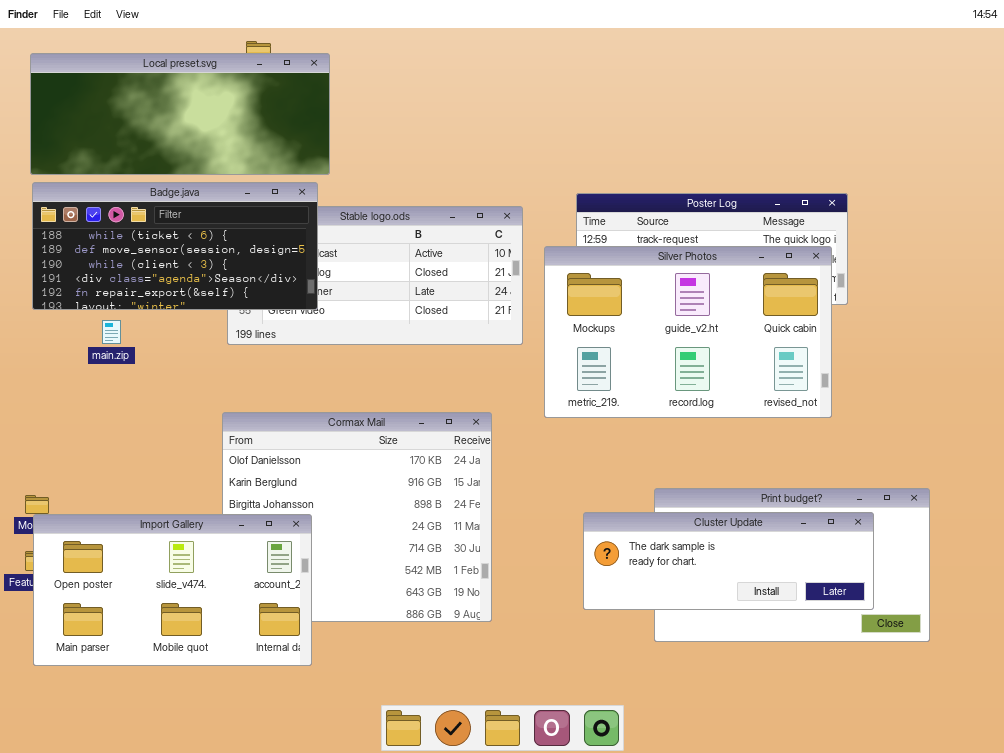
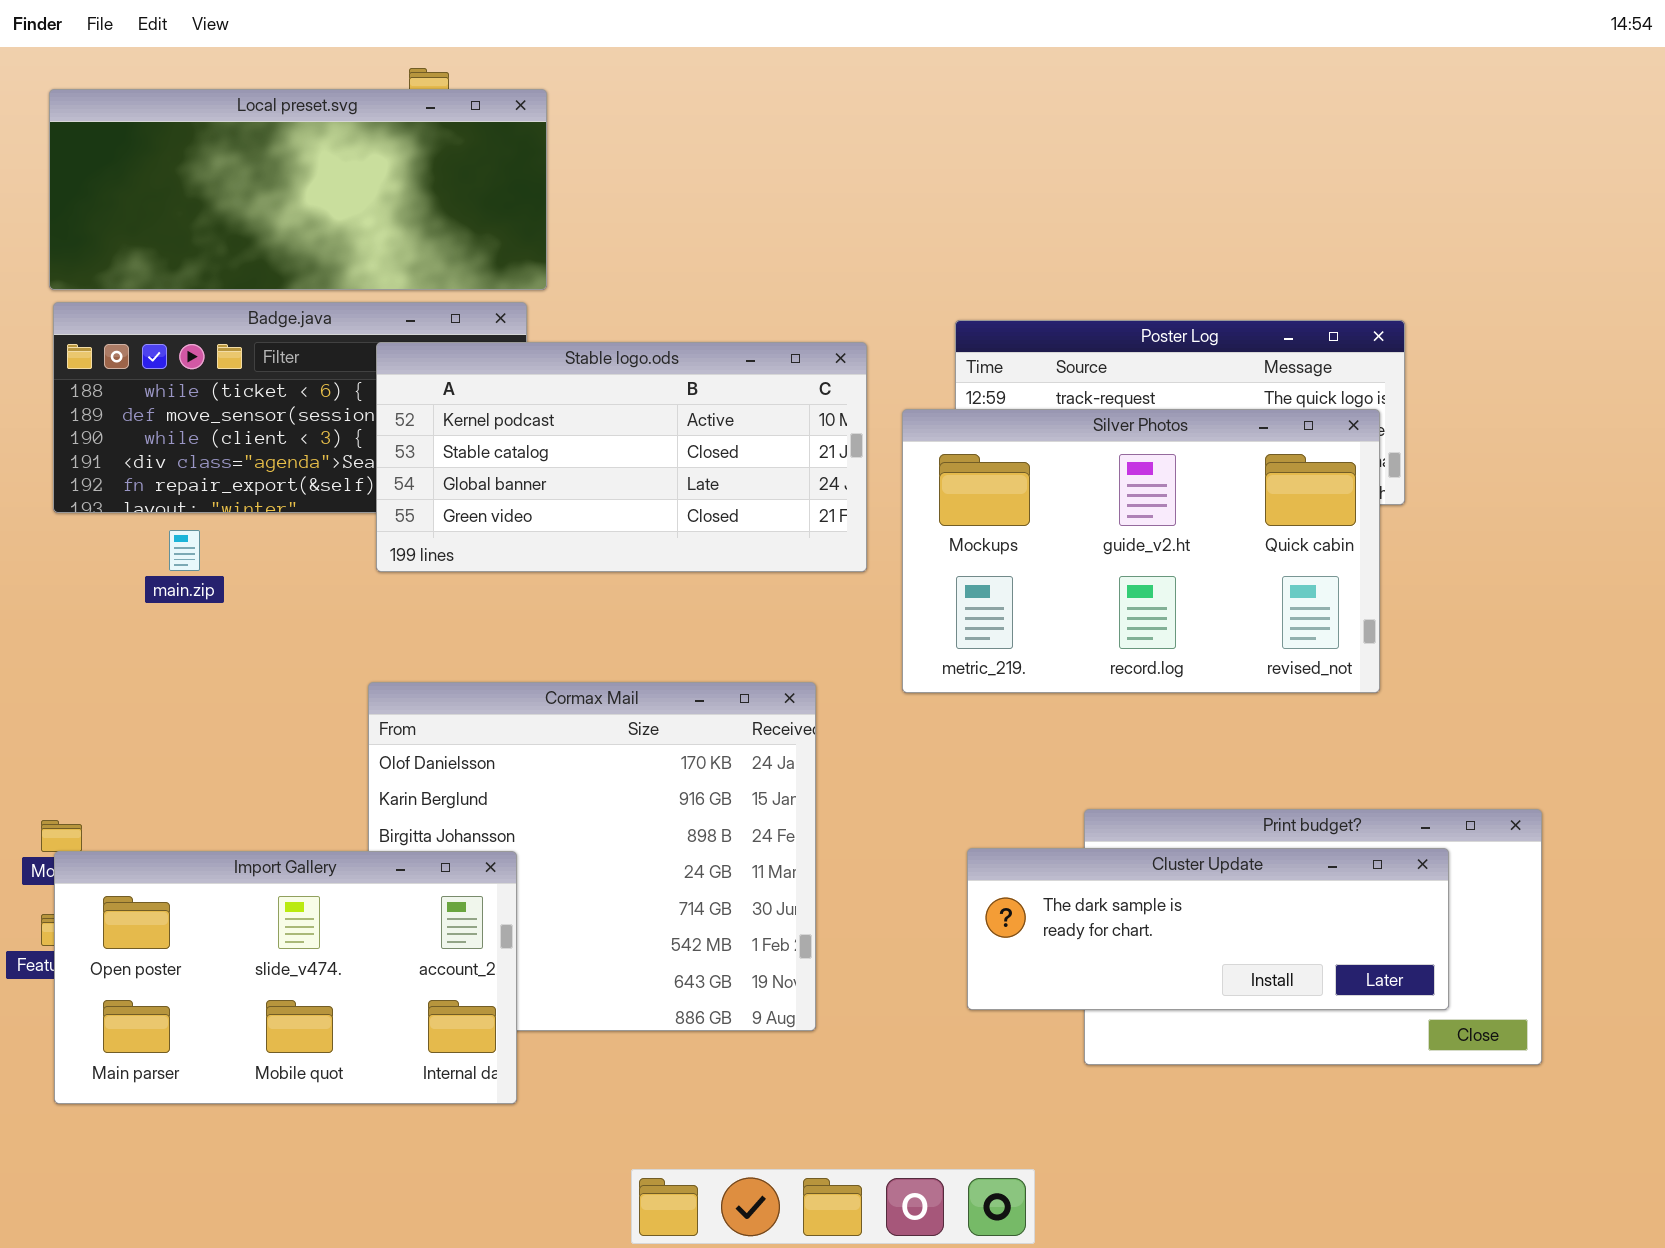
Stable logo.ods: [227,206,523,345] -> [376,342,867,572], raised

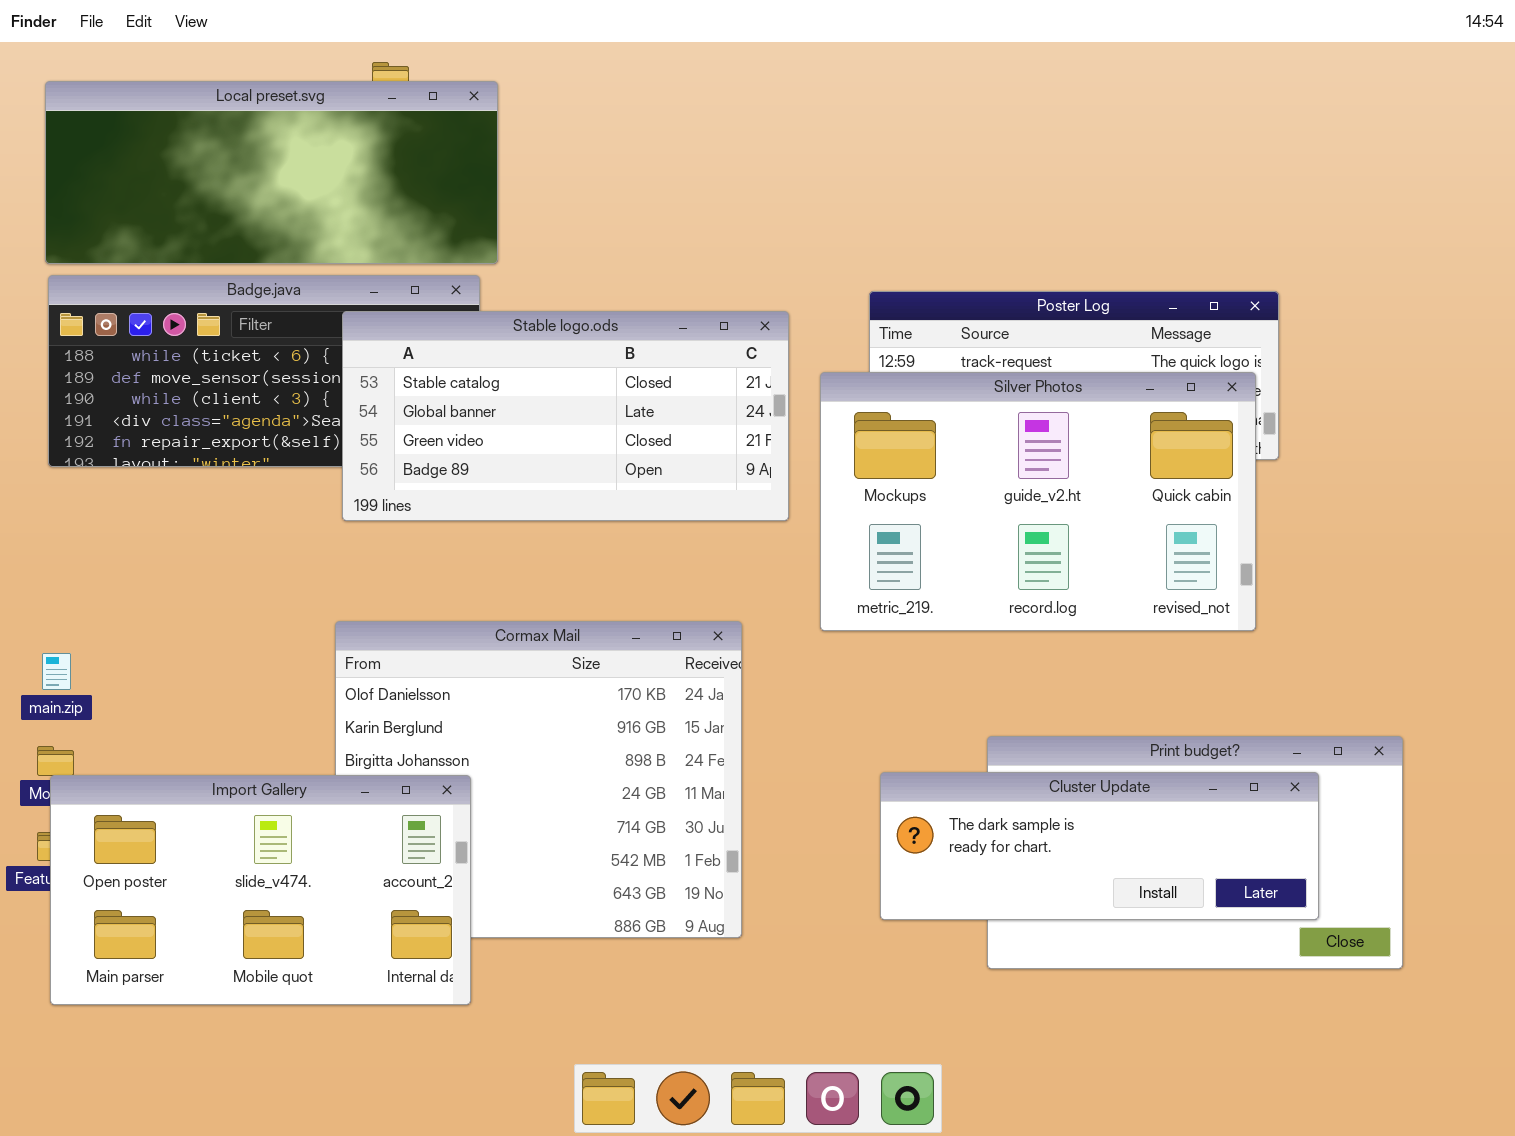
Stable logo.ods: [376,342,867,572] -> [342,311,789,521], scrolled down 1 row
main.zip: [169,530,200,571] -> [42,653,71,690], moved

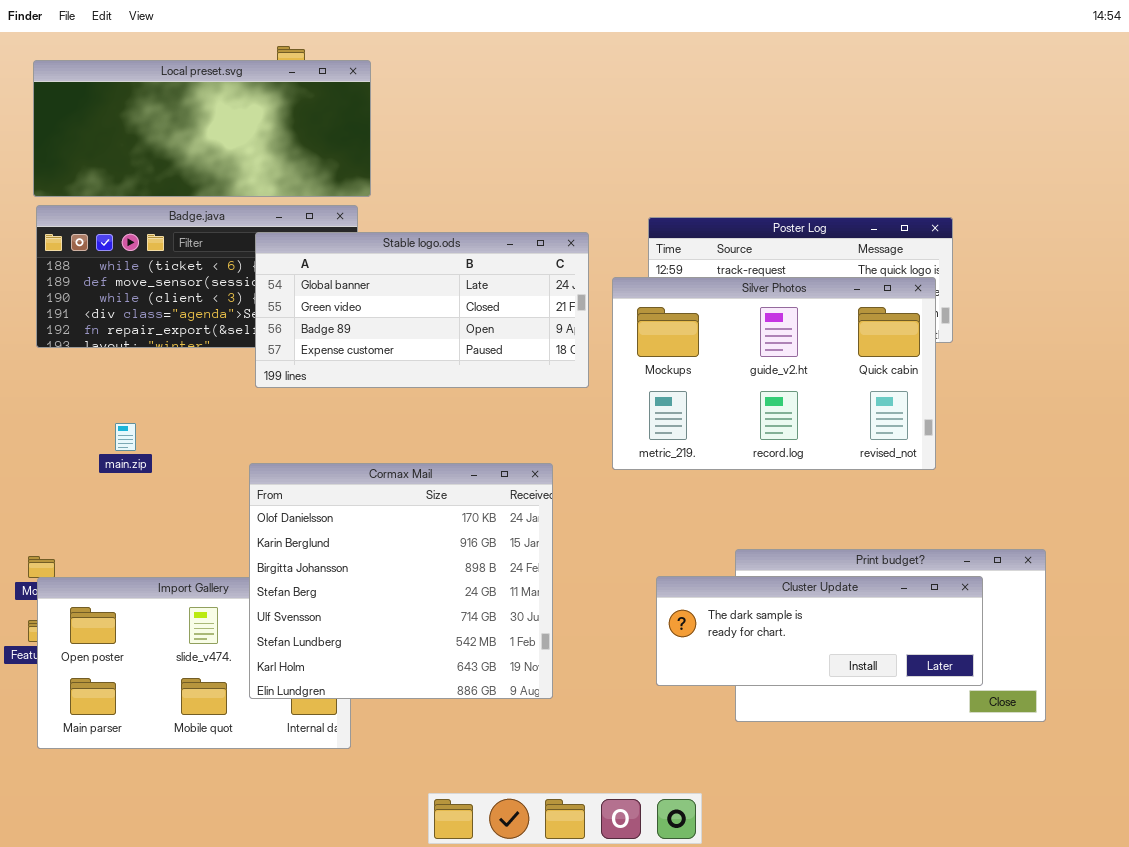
Stable logo.ods: [342,311,789,521] -> [255,232,589,388], scrolled down 1 row
Cormax Mail: [335,621,742,938] -> [249,463,553,699], raised
main.zip: [42,653,71,690] -> [115,423,136,451], moved

